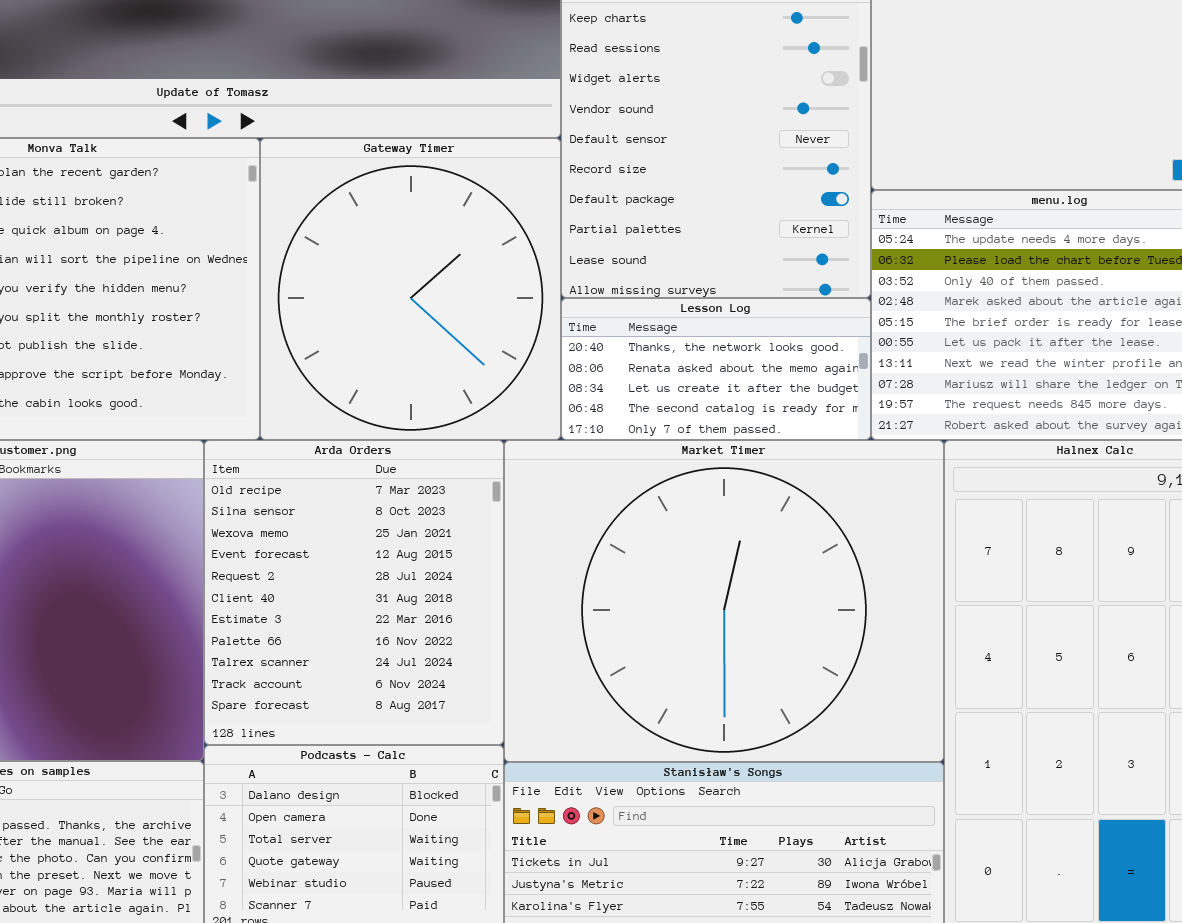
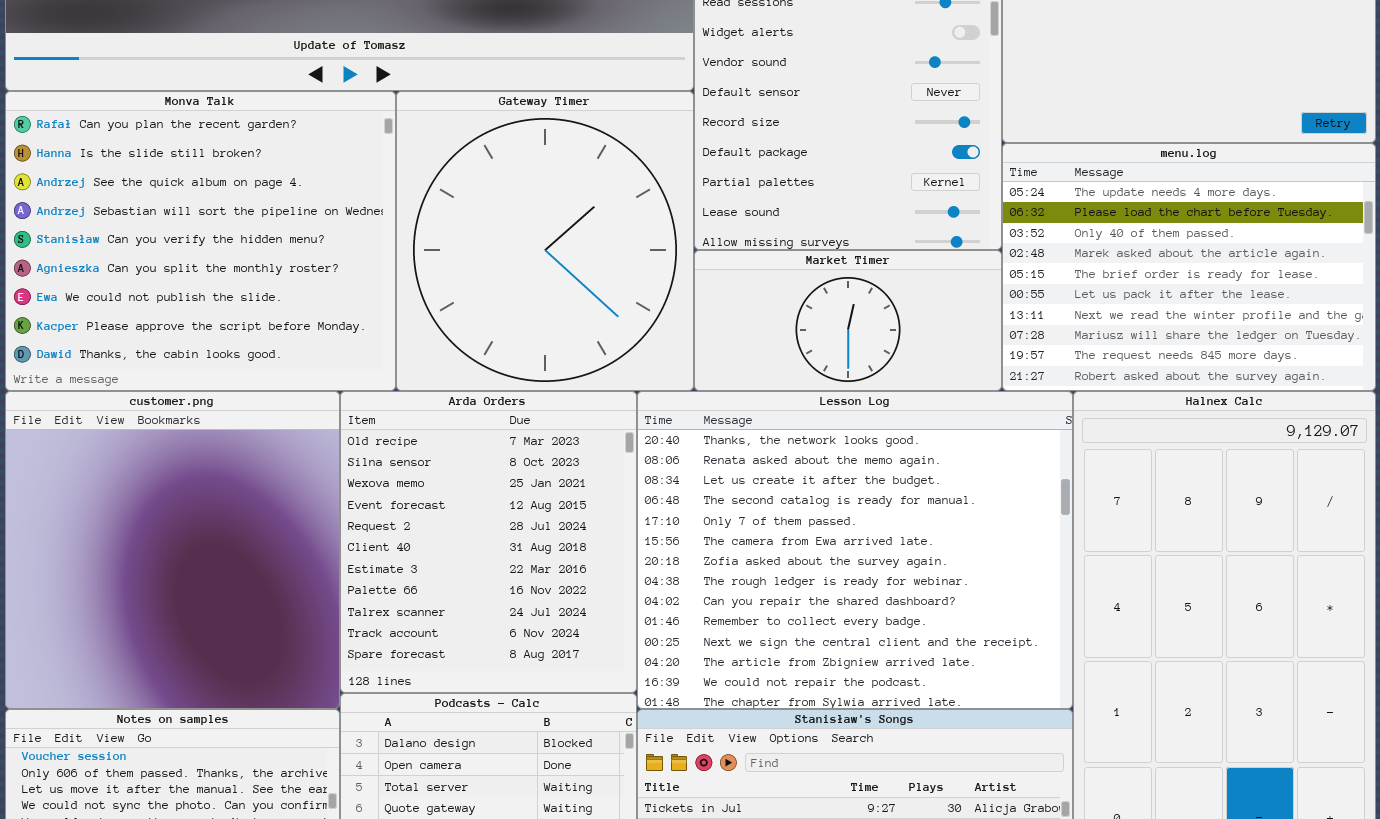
Lesson Log: [561,298,871,440] -> [637,391,1073,709], moved, resized
Market Timer: [504,440,944,762] -> [694,250,1002,391], moved, resized

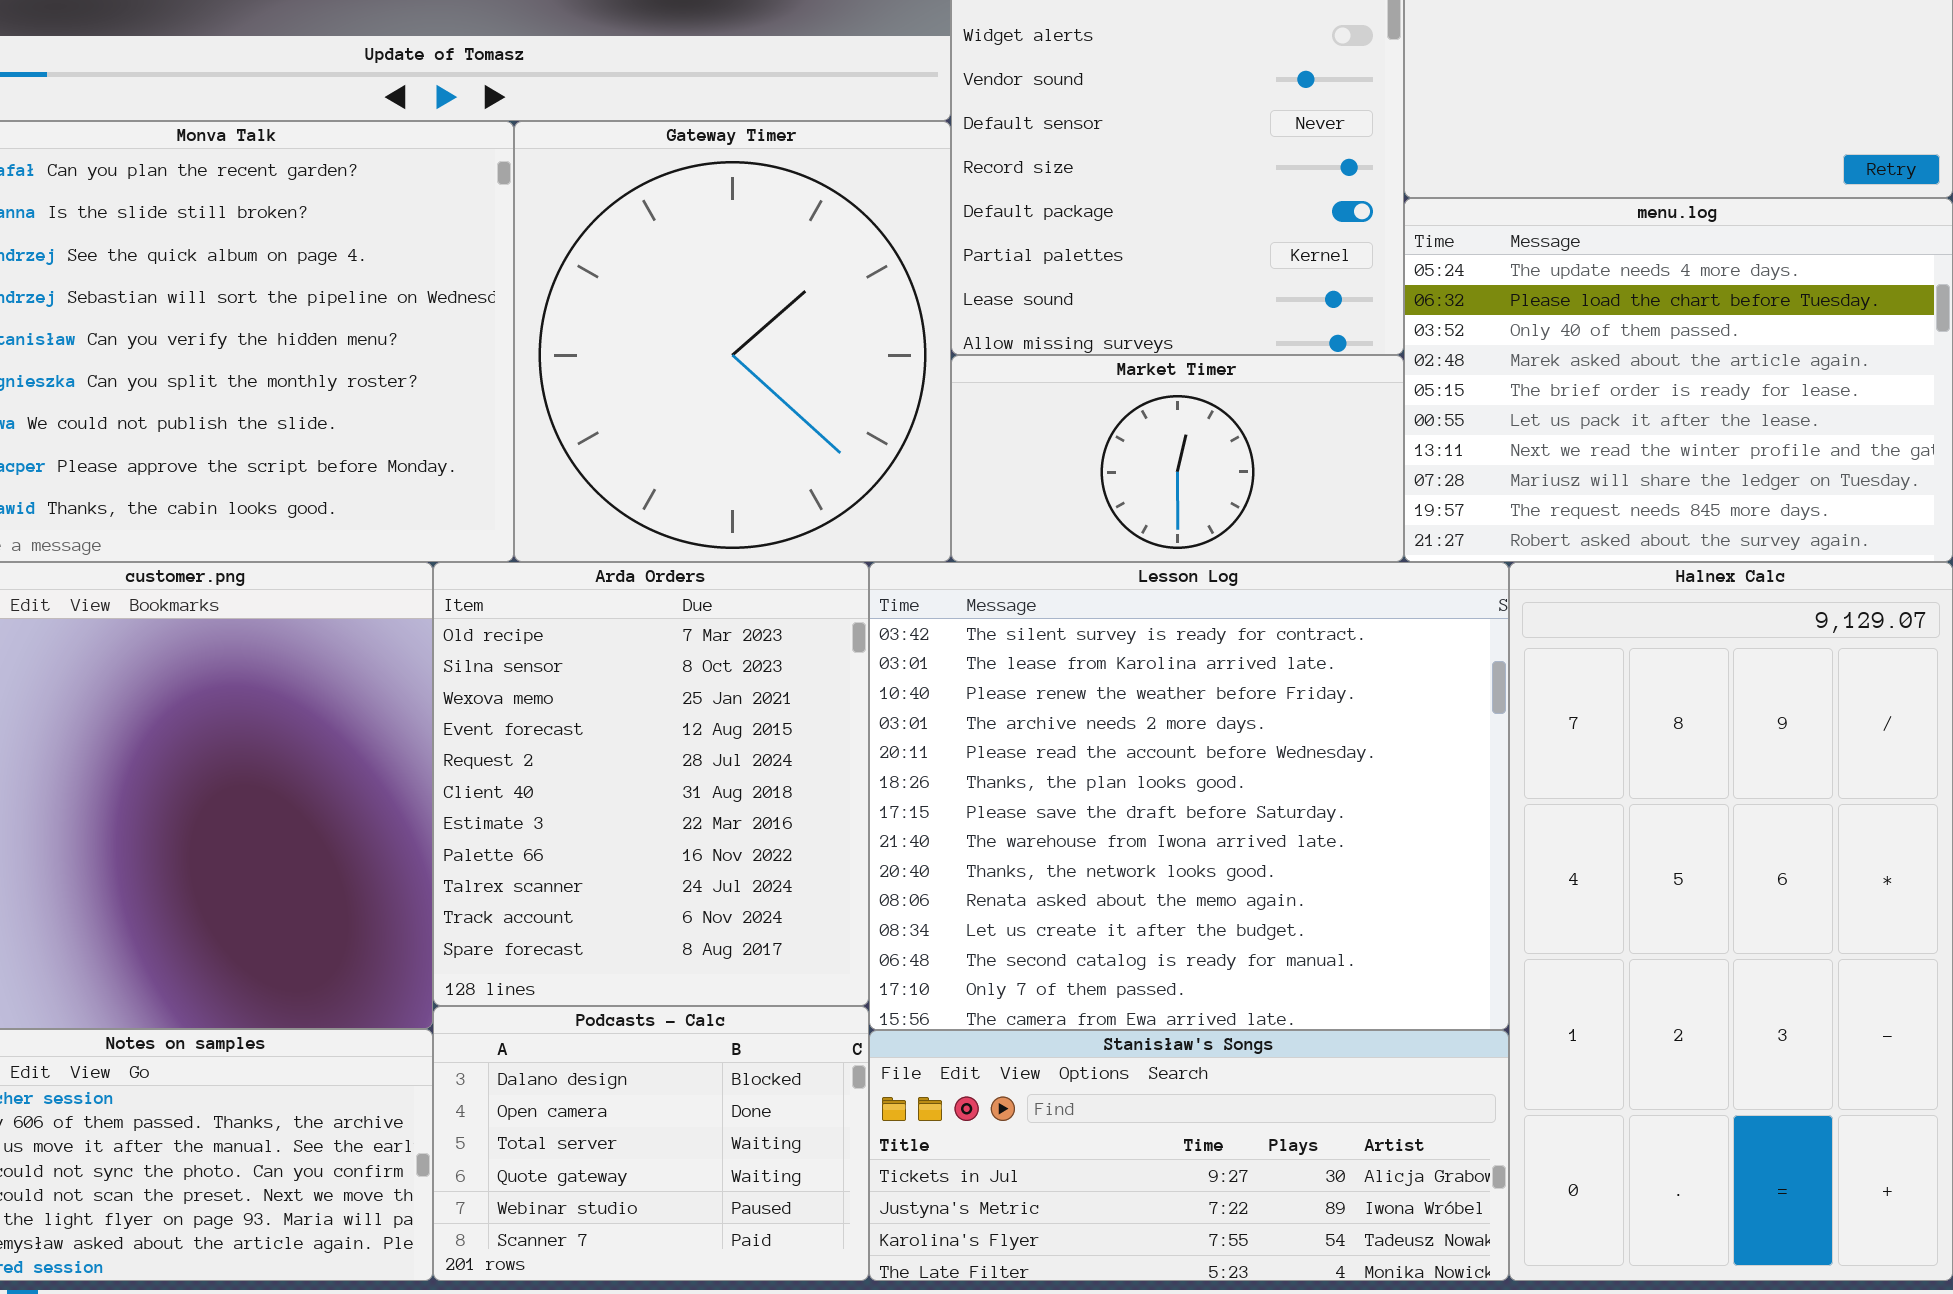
Lesson Log: [637,391,1073,709] -> [869,562,1509,1030], scrolled up 8 rows

